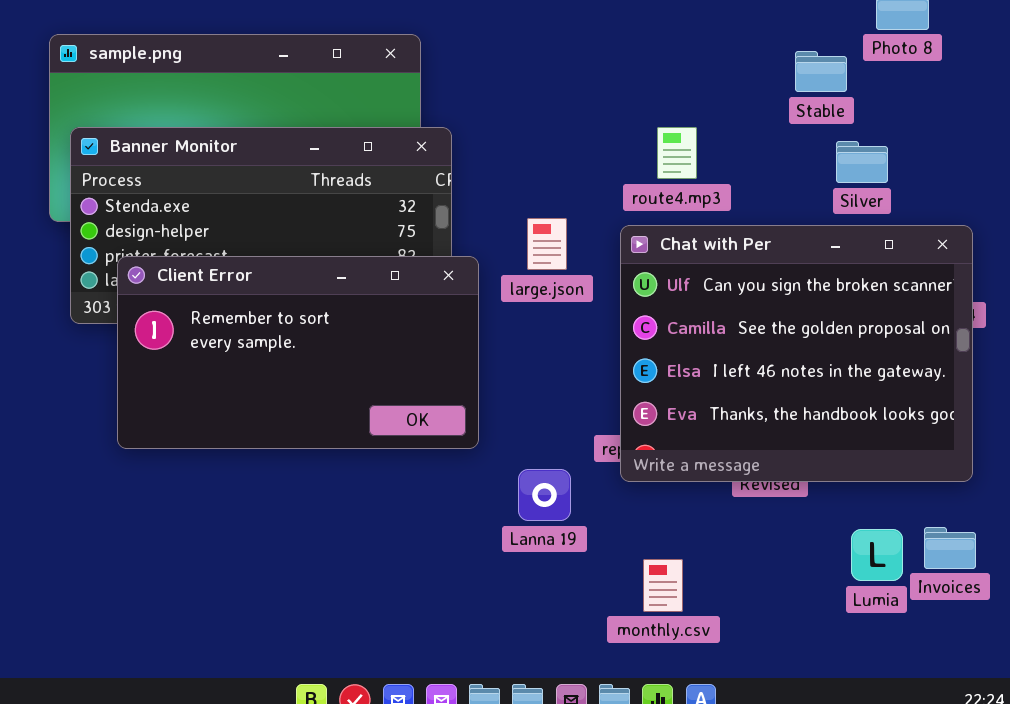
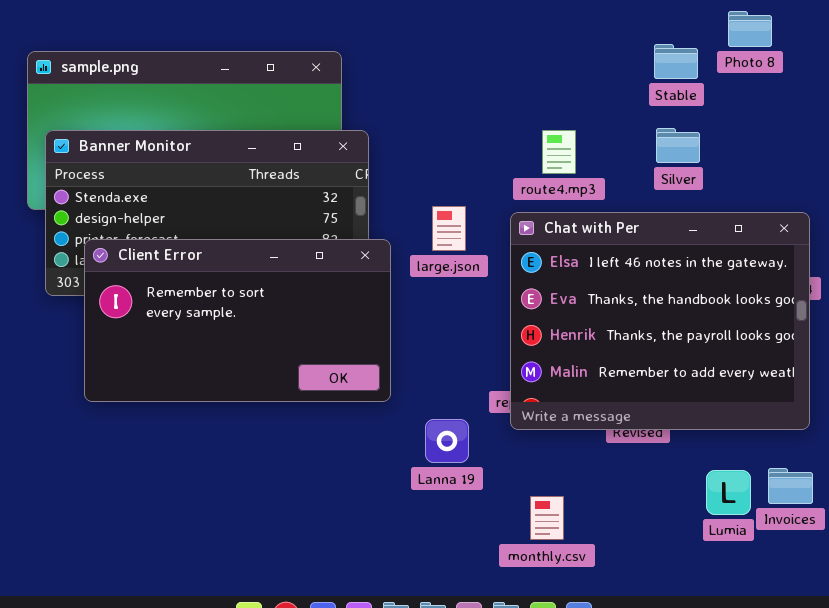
Stable: [795,51,847,92] -> [654,44,698,79], moved
Silver: [836,141,888,183] -> [656,128,700,163], moved
Chat with Per: [620,225,973,482] -> [510,212,810,430], scrolled down 2 rows

